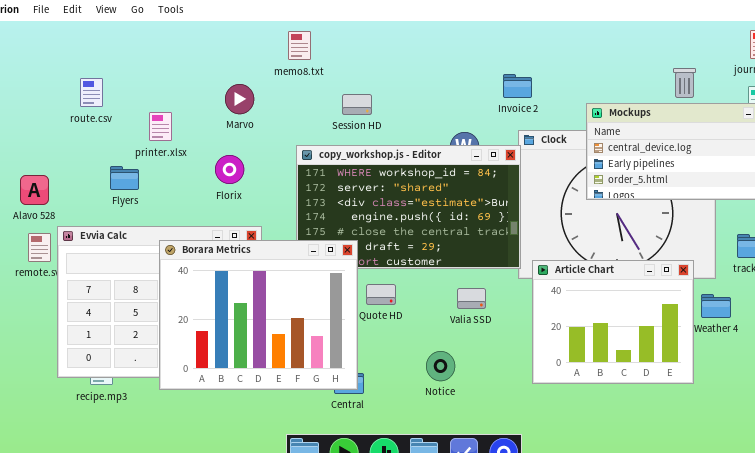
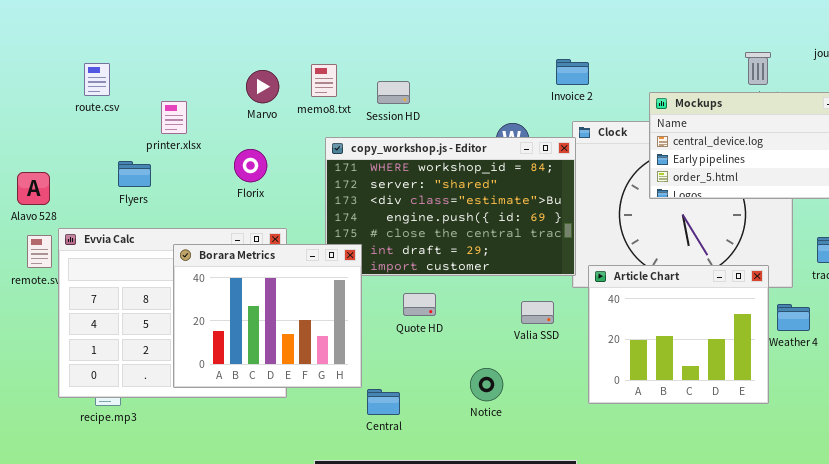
memo8.txt: [288,31,311,60] -> [311,64,337,97], moved
Borara Metrics: [159,240,358,390] -> [173,244,362,388], resized
Valia SSD: [457,288,486,309] -> [521,301,554,324], moved

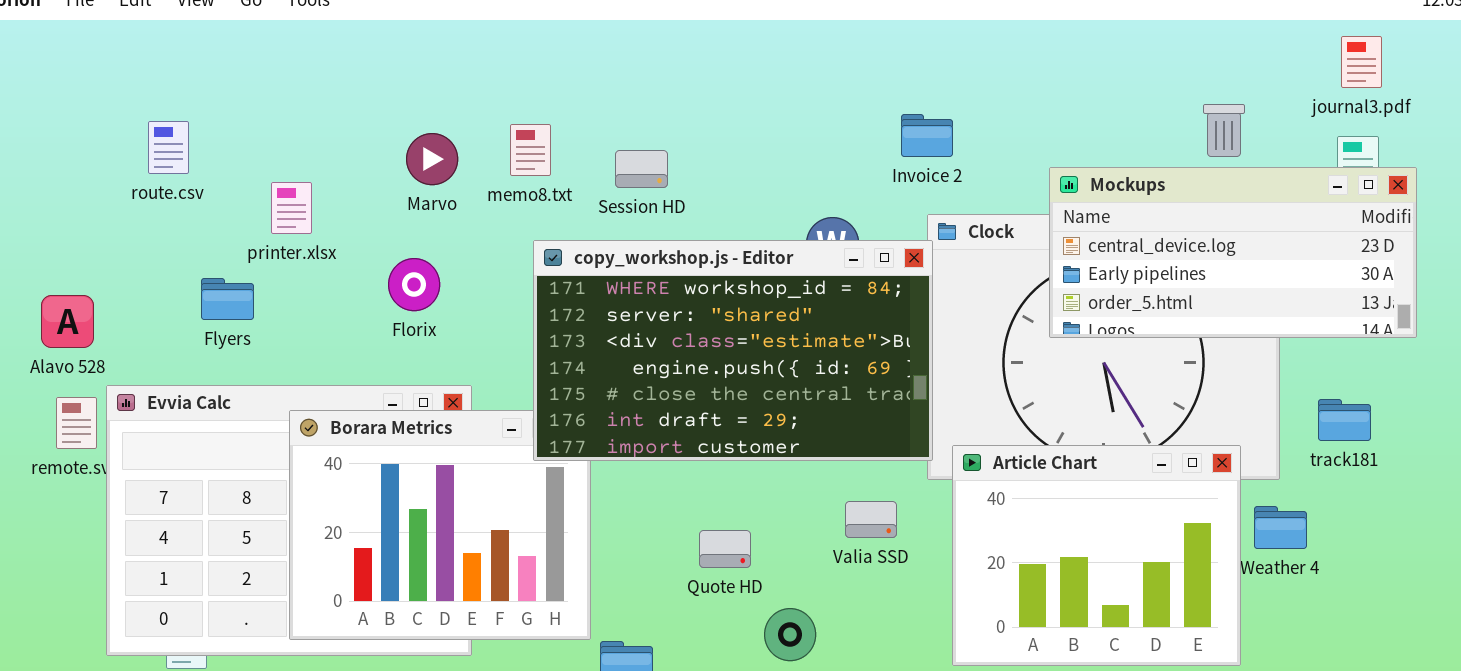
copy_workshop.js - Editor: [325,137,576,276] -> [533,240,933,461], raised
Quote HD: [403,293,436,316] -> [699,530,751,568], moved

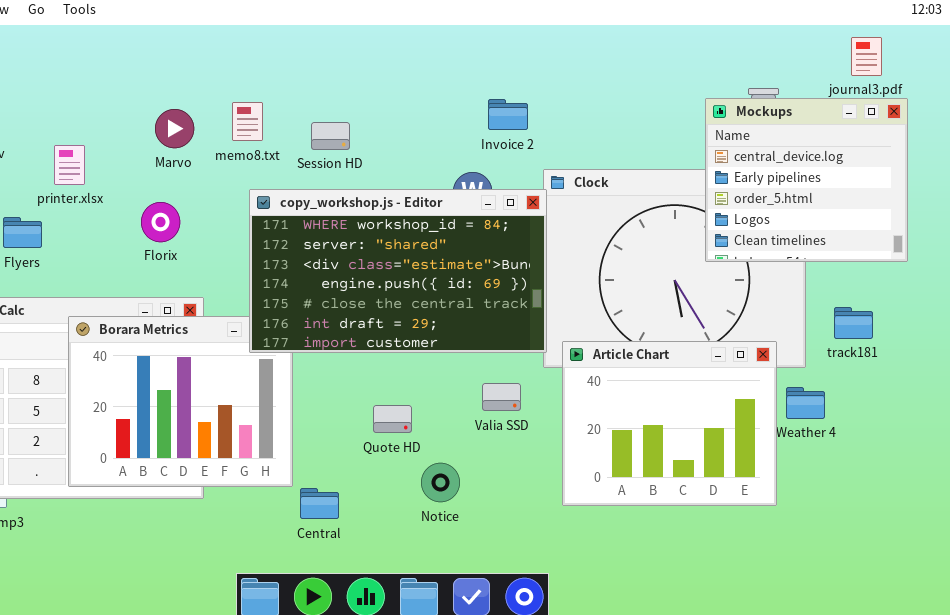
Invoice 2: [901,114,953,157] -> [488,99,528,130], moved
Mockups: [1049,167,1417,338] -> [705,98,908,262], resized

